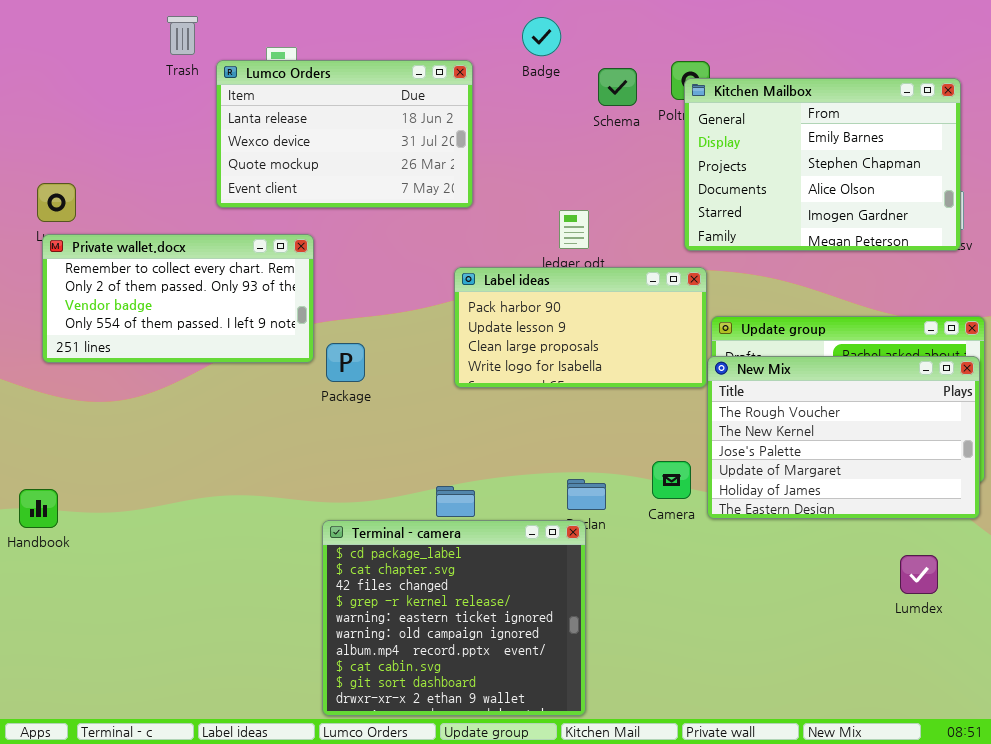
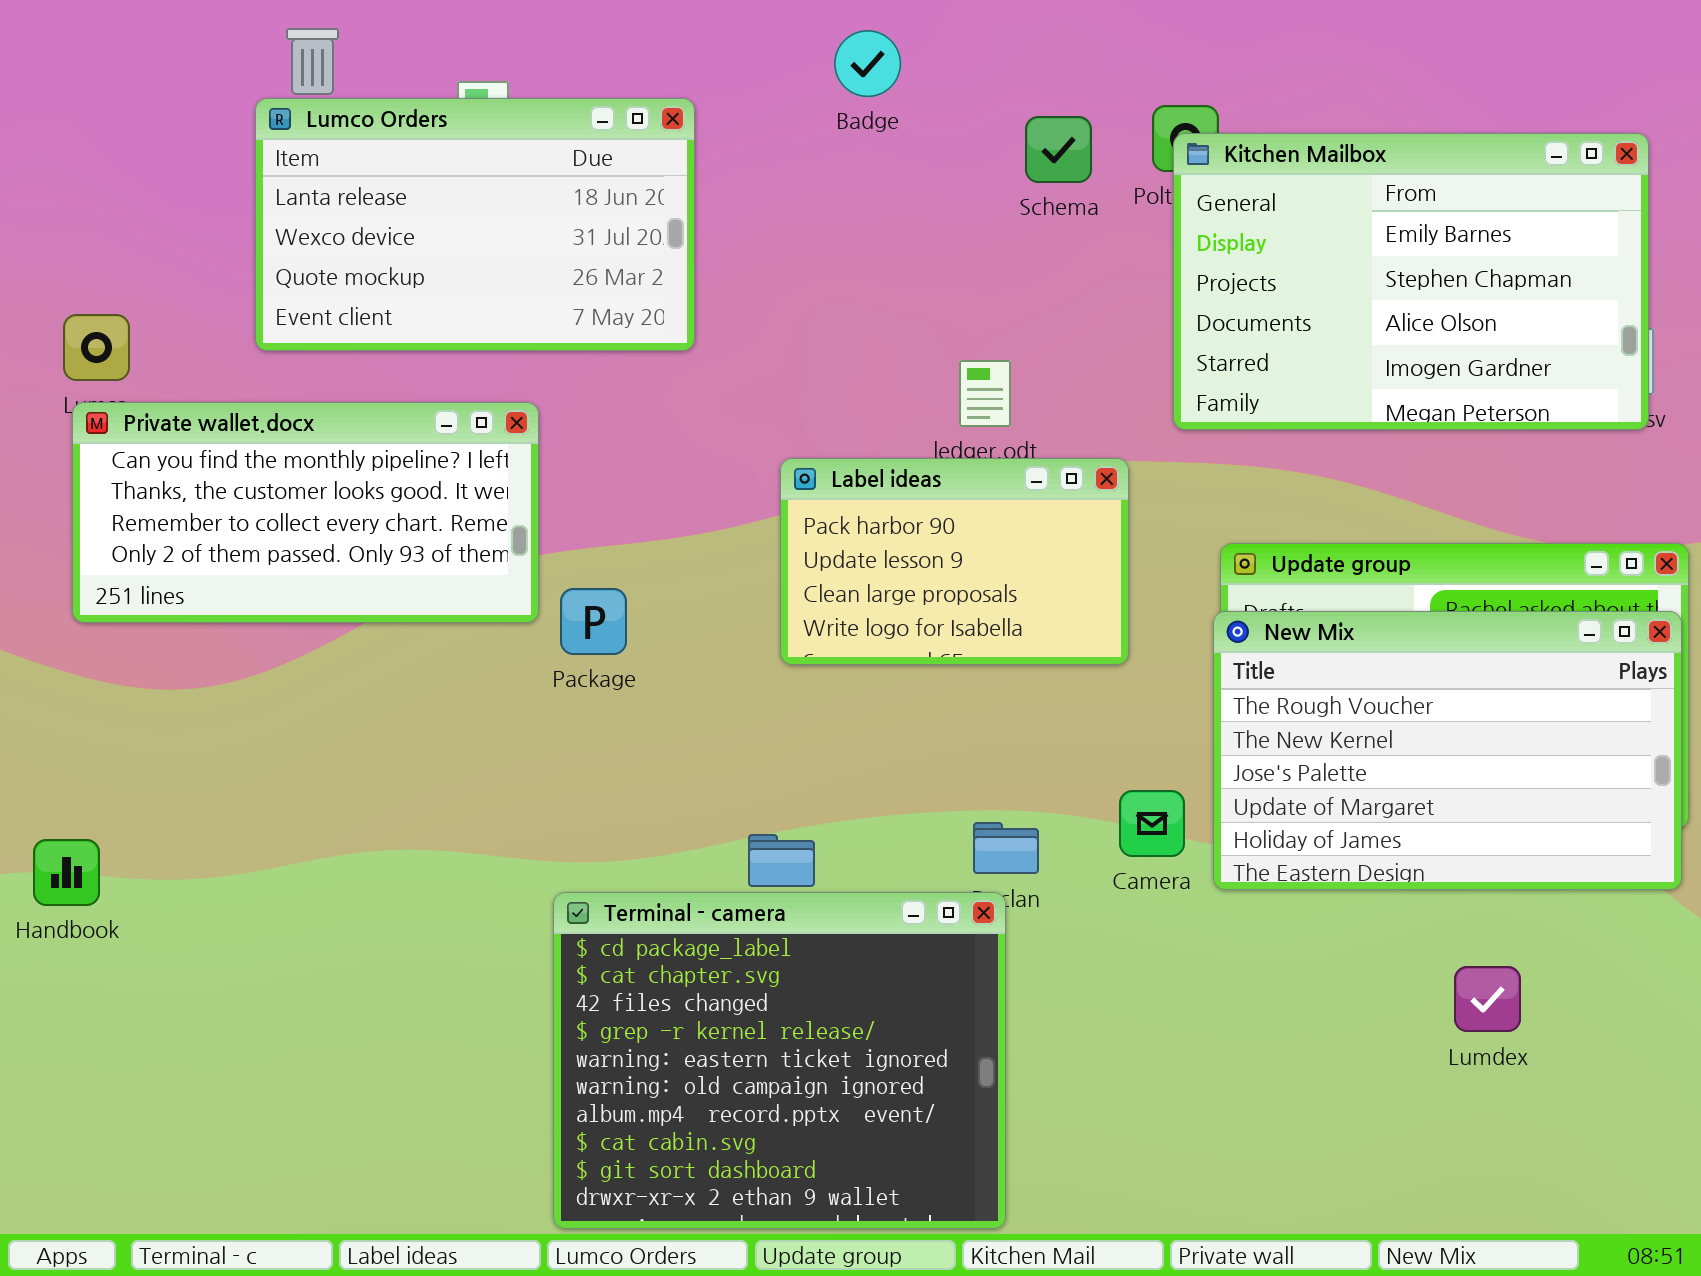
Badge: [522,17,561,56] -> [834,30,901,97], moved
Lumco Orders: [216,60,473,208] -> [255,98,695,351], moved
Private wallet.docx: [42,234,314,363] -> [72,402,539,623], scrolled up 2 rows
Label ideas: [454,267,707,388] -> [780,458,1129,665], resized
Lumdex: [900,555,938,594] -> [1454,966,1521,1032], moved

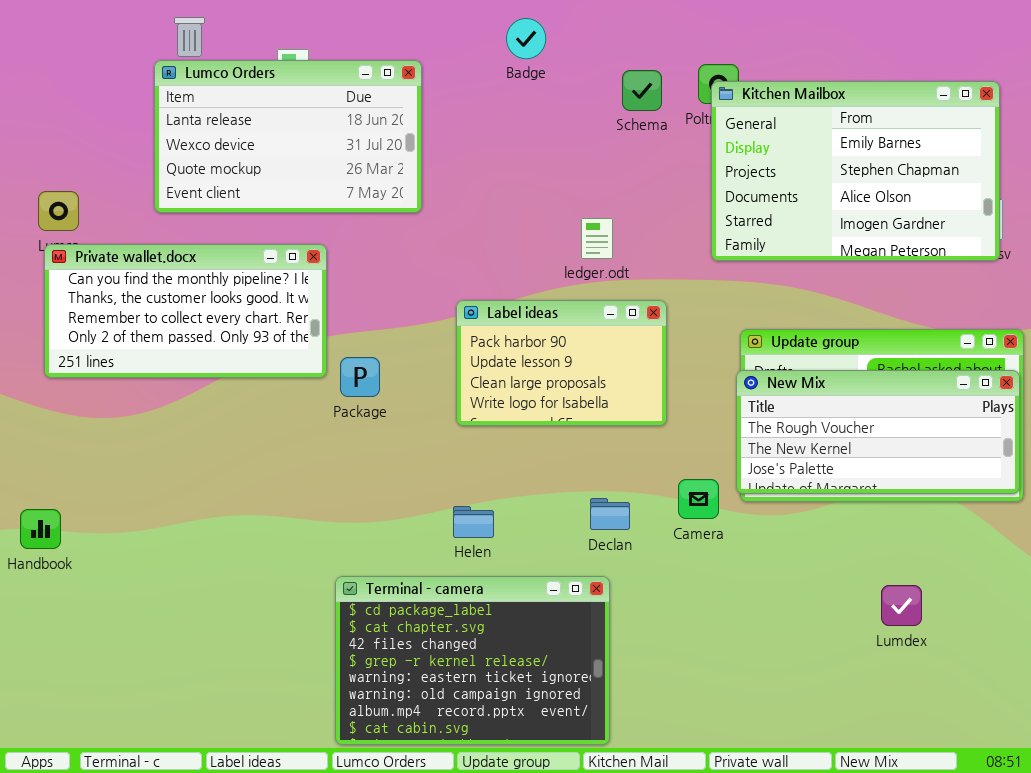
Label ideas: [780,458,1129,665] -> [456,300,667,426], moved
New Mix: [1213,611,1682,890] -> [736,370,1020,494], resized
Terminal - camera: [553,892,1006,1229] -> [335,576,610,745], resized

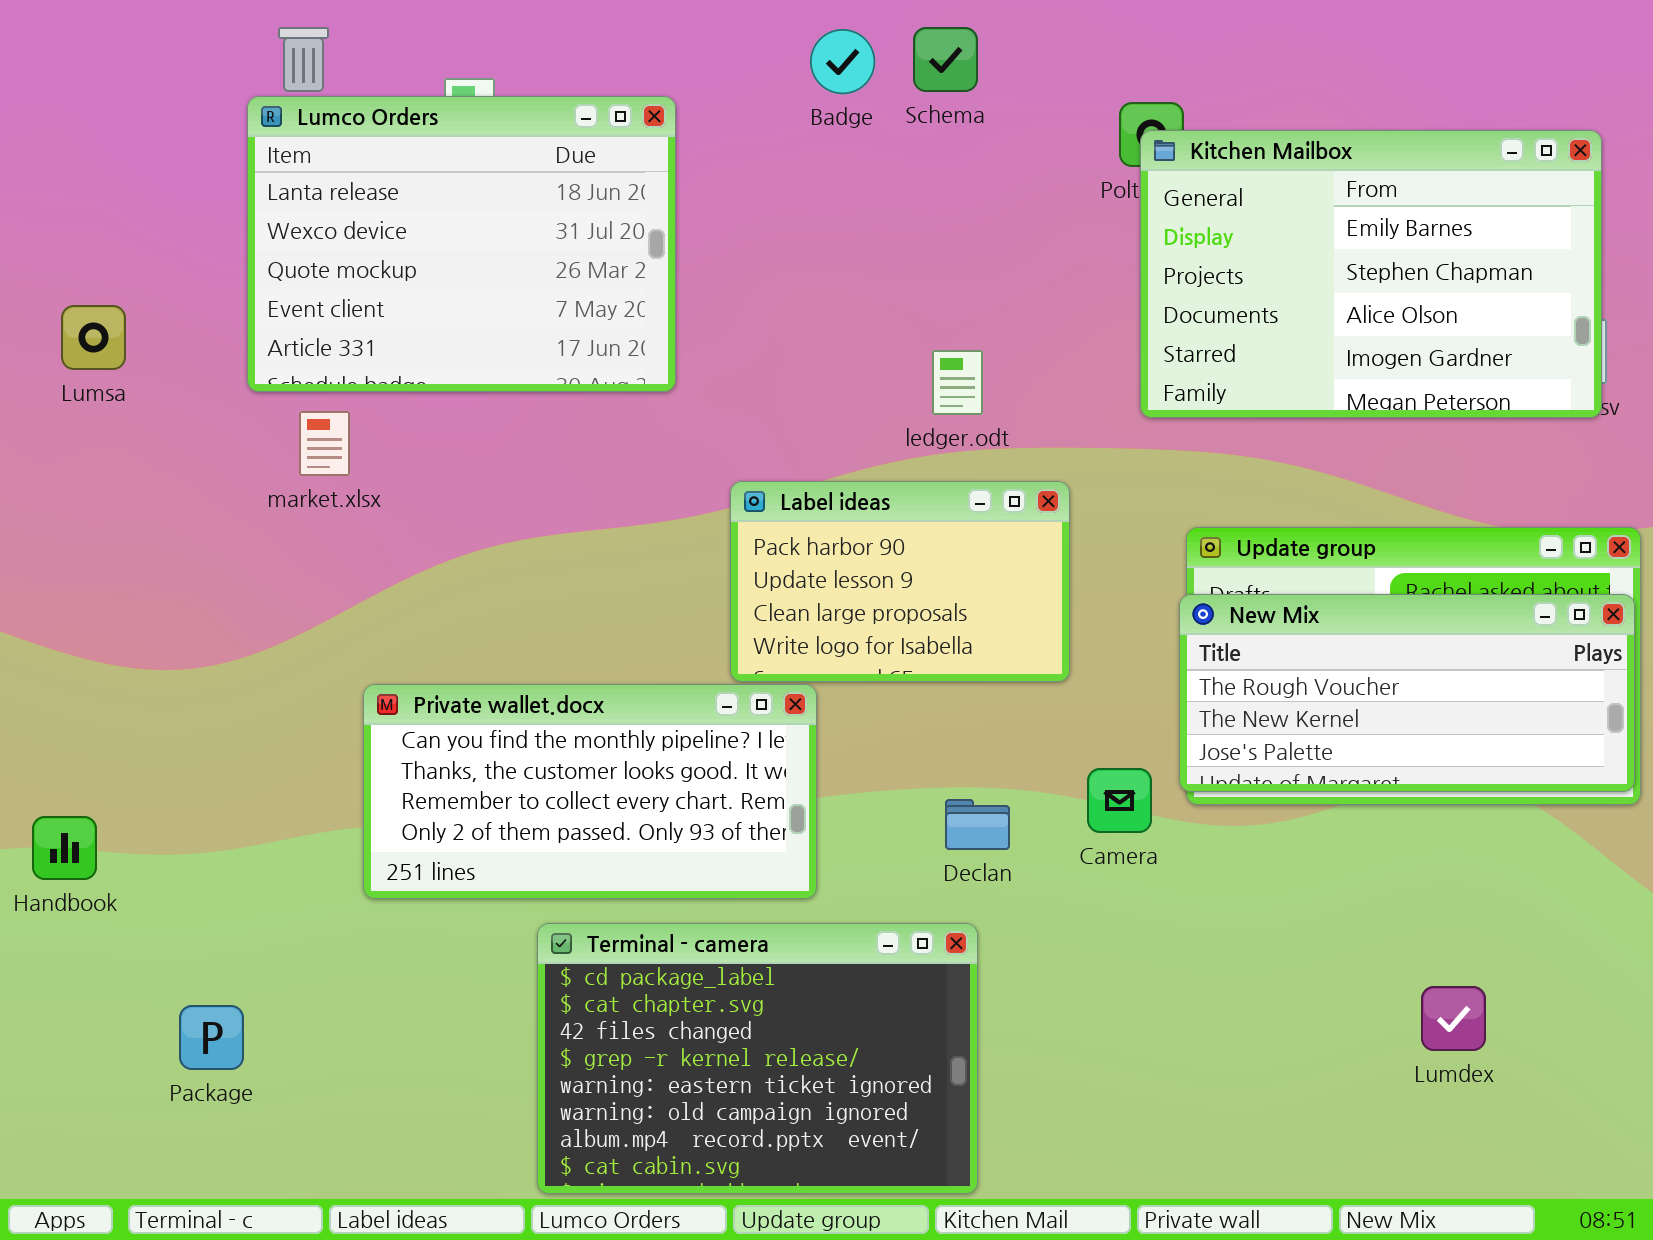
Lumco Orders: [154,60,422,213] -> [247,96,676,392], resized
Schema: [622,70,662,111] -> [913,27,978,92], moved
Private wallet.docx: [44,244,327,378] -> [363,684,817,899], moved
Package: [340,357,380,397] -> [179,1005,244,1070], moved
Lumdex: [881,585,922,626] -> [1421,986,1486,1051], moved

